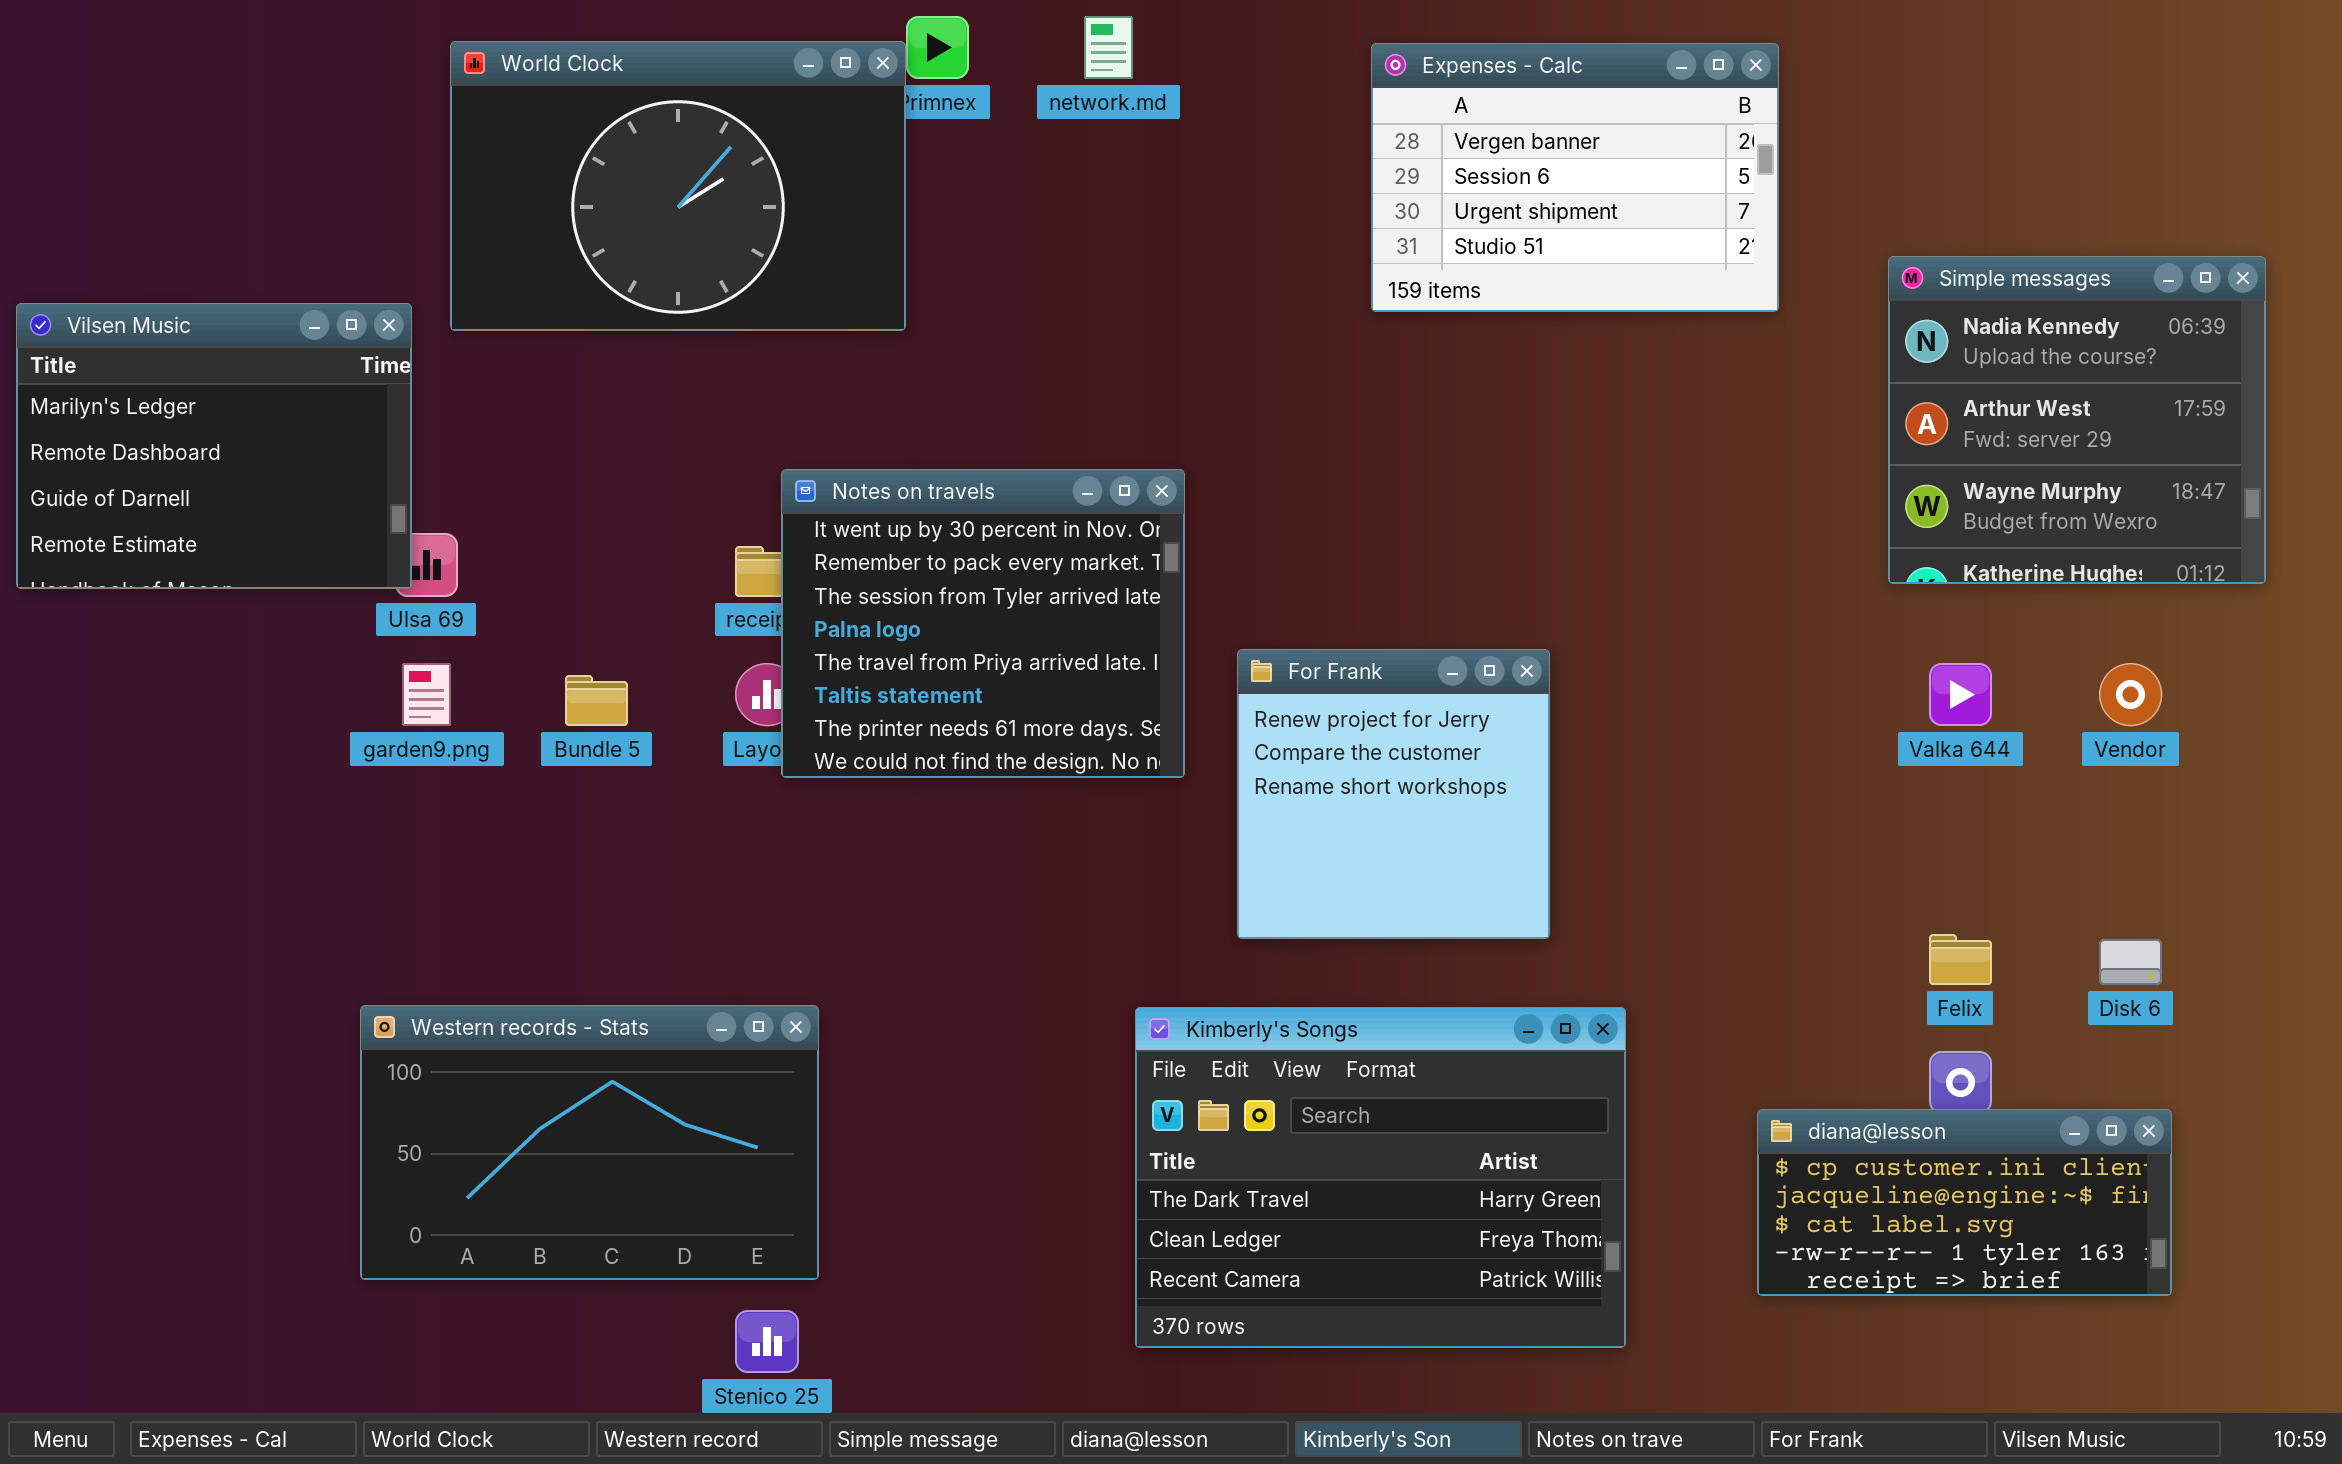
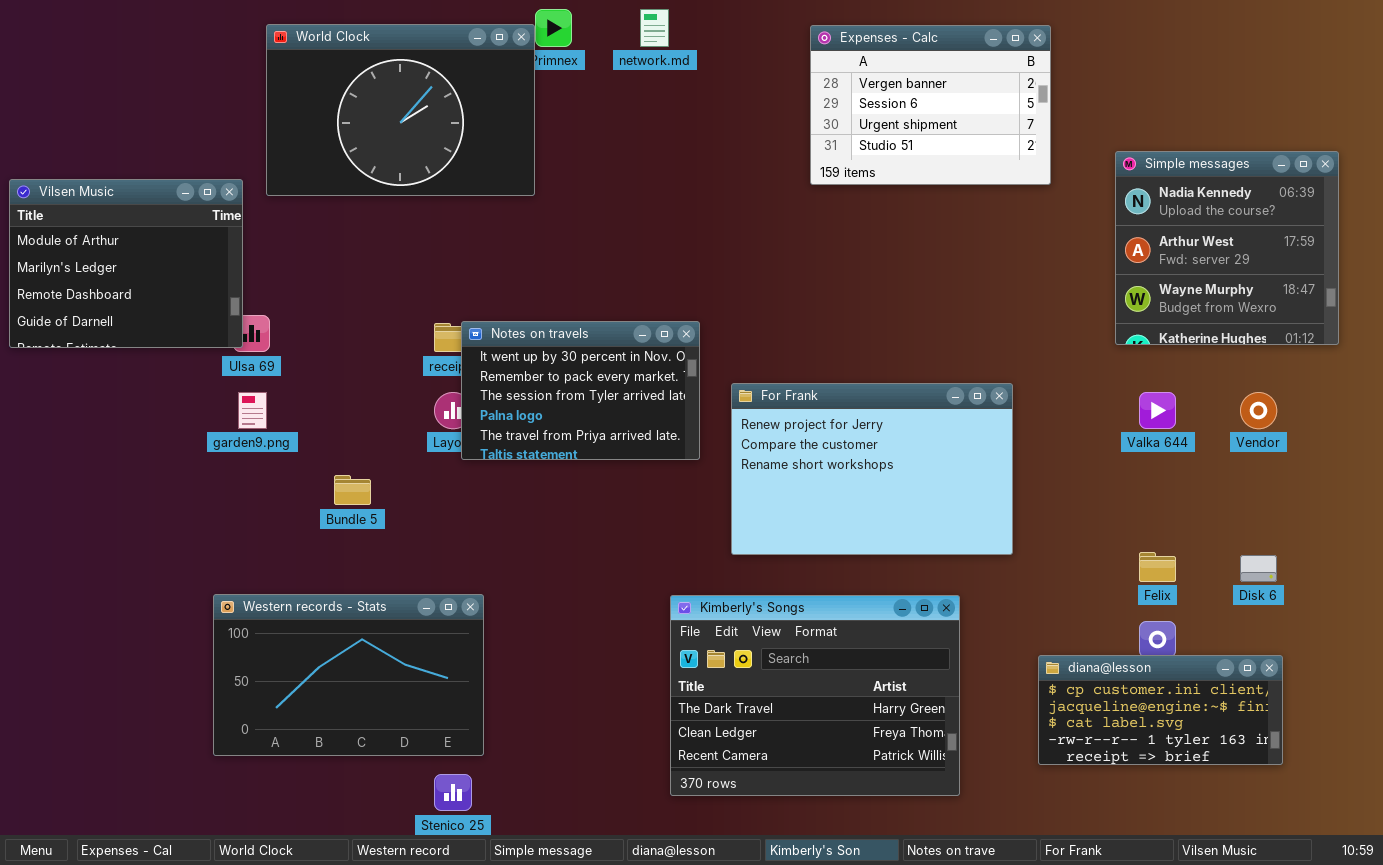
Vilsen Music: [16,303,412,589] -> [9,179,243,348], scrolled up 1 row
Notes on travels: [781,469,1185,778] -> [461,321,700,460], resized
For Frank: [1237,649,1550,939] -> [731,383,1013,555], resized
Bundle 5: [565,675,628,726] -> [334,475,371,505], moved

